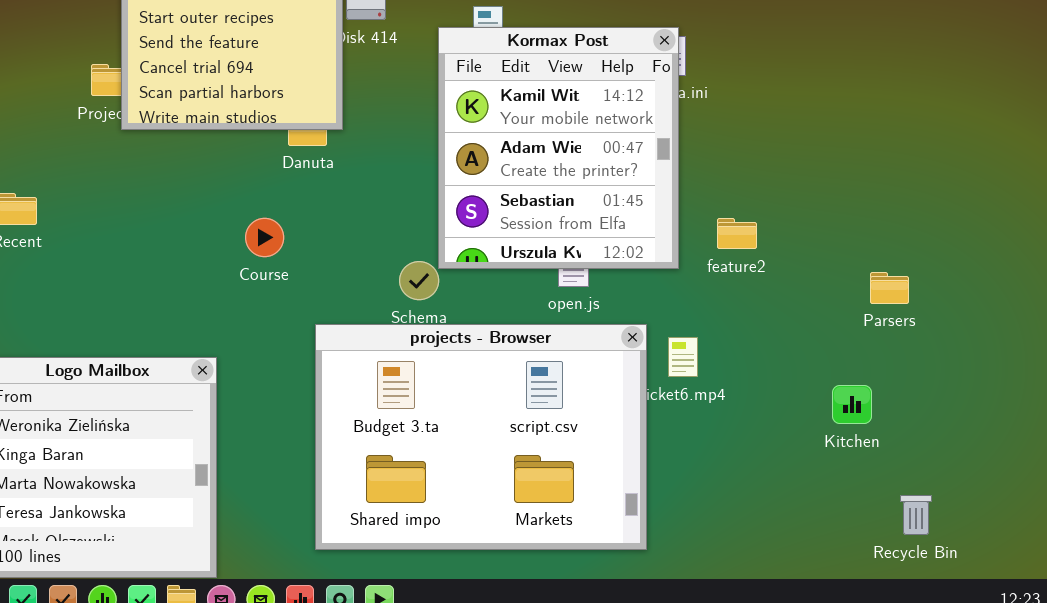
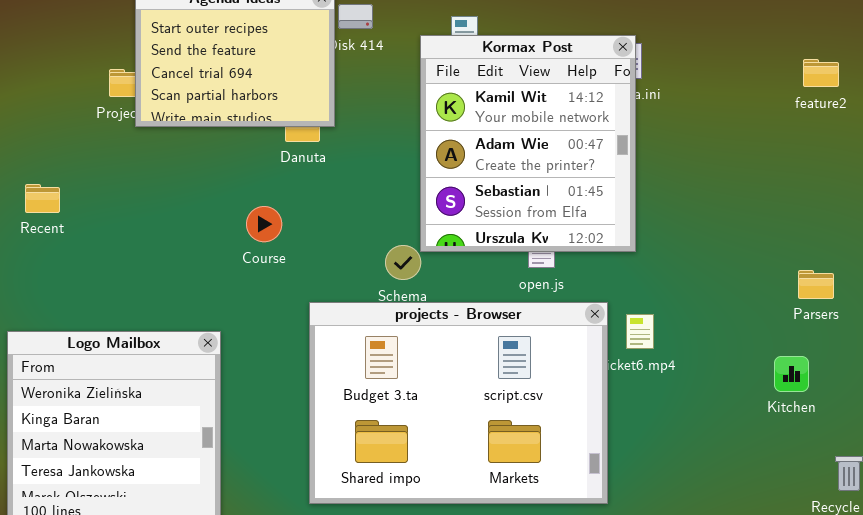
feature2: [717,218,757,249] -> [803,59,839,87], moved
Parsers: [870,272,909,304] -> [798,270,834,299], moved

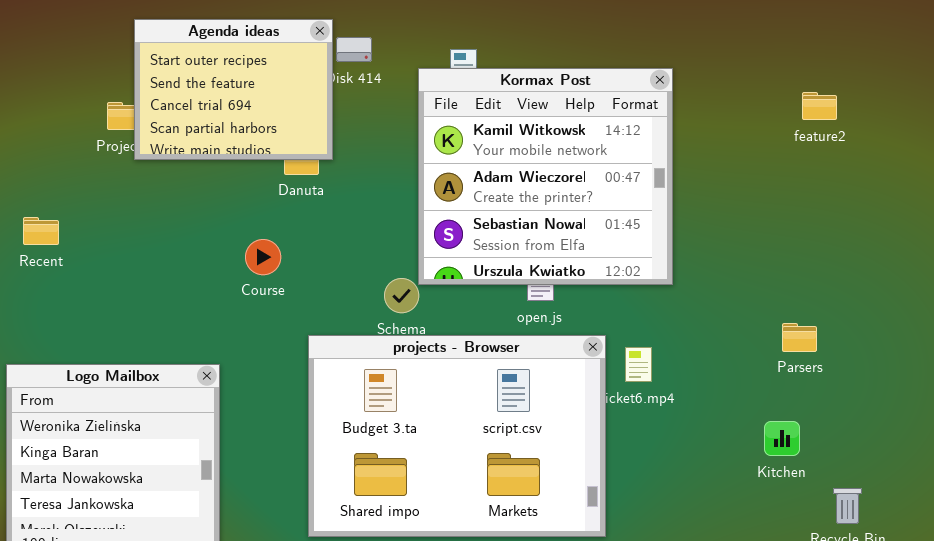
Kormax Post: [420,35,636,252] -> [418,68,673,285], resized
Parsers: [798,270,834,299] -> [782,323,817,352], moved
Kitchen: [774,356,809,392] -> [764,421,800,456], moved

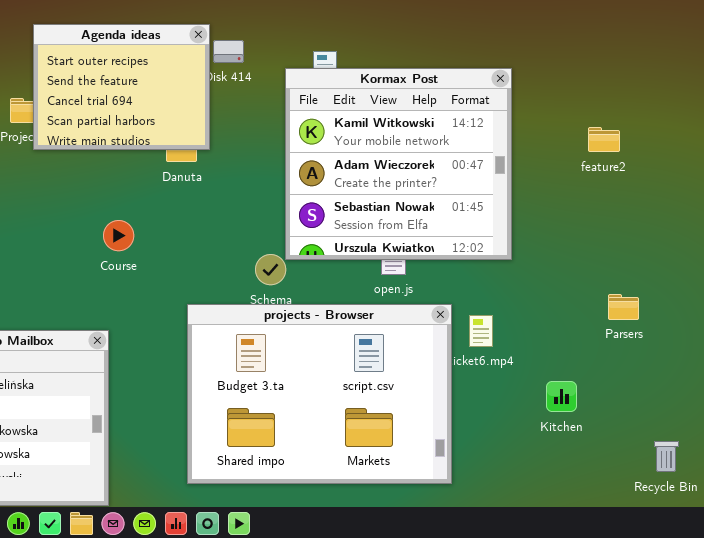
feature2: [802,92,837,120] -> [588,127,620,152], moved
Course: [245,239,281,275] -> [103,220,134,251], moved
Kitchen: [764,421,800,456] -> [546,381,577,412], moved

